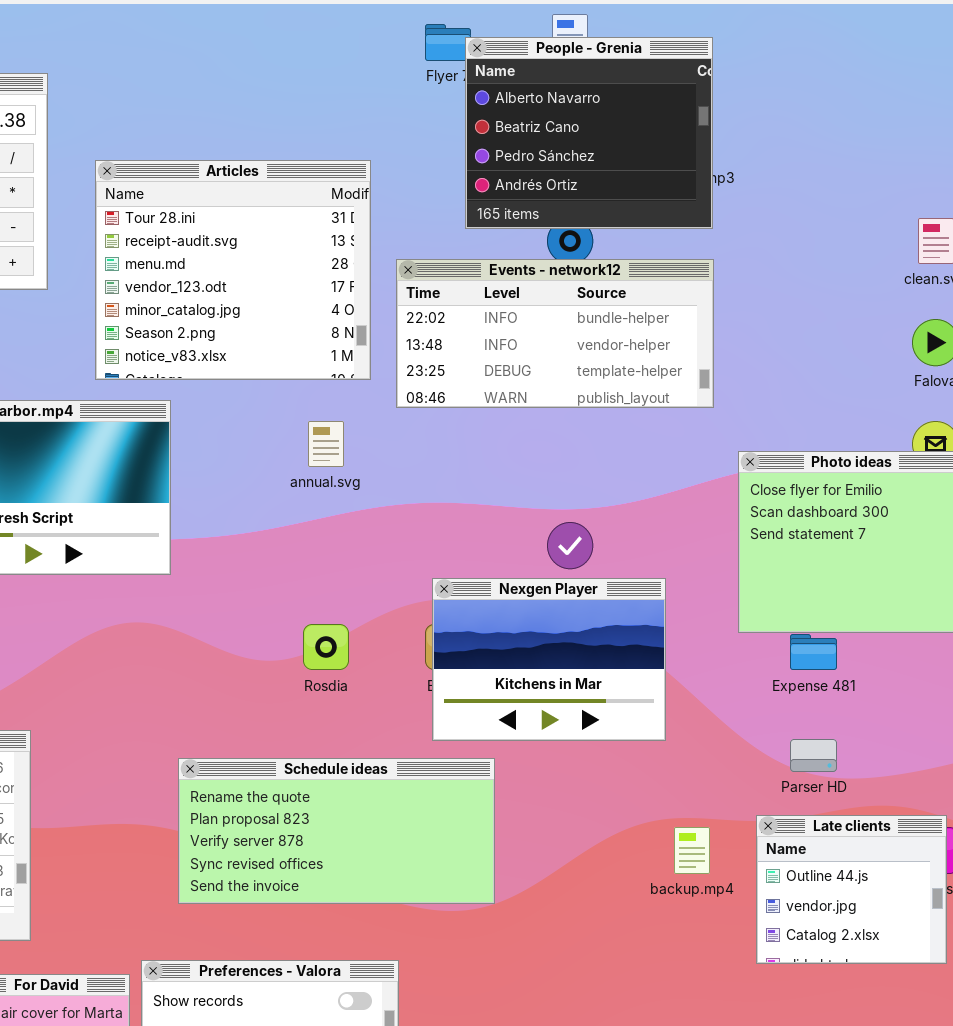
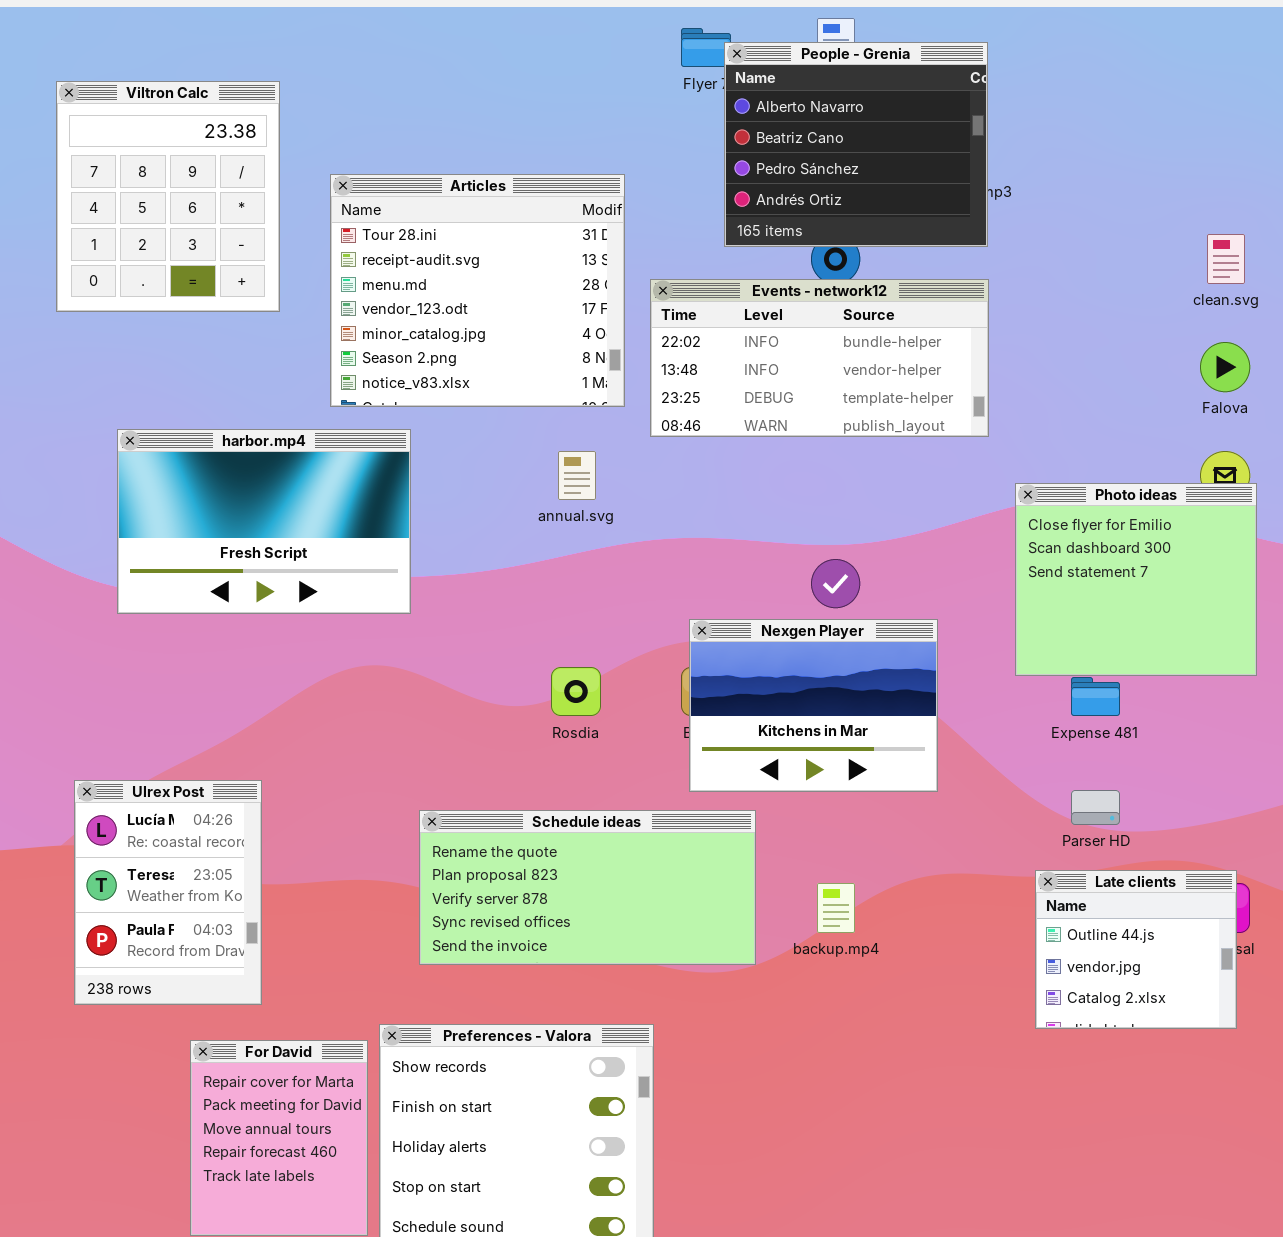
backup.mp4: [674,827,710,874] -> [817,883,855,933], moved

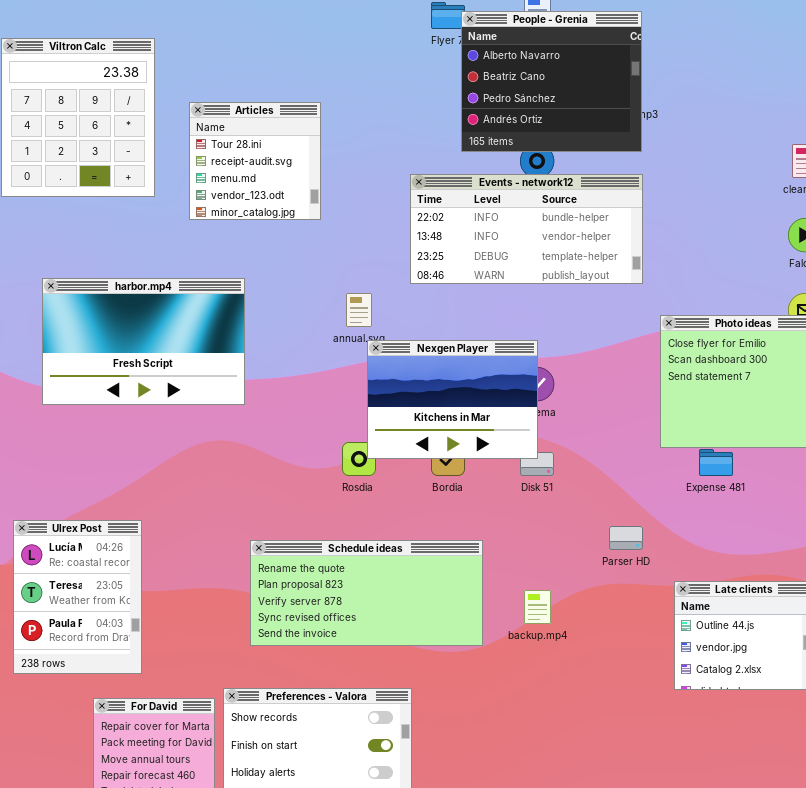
Articles: [330,174,625,407] -> [189,102,321,220], resized
Nexgen Player: [689,619,938,792] -> [367,340,538,459], moved
Parser HD: [1071,790,1120,825] -> [609,526,643,550], moved

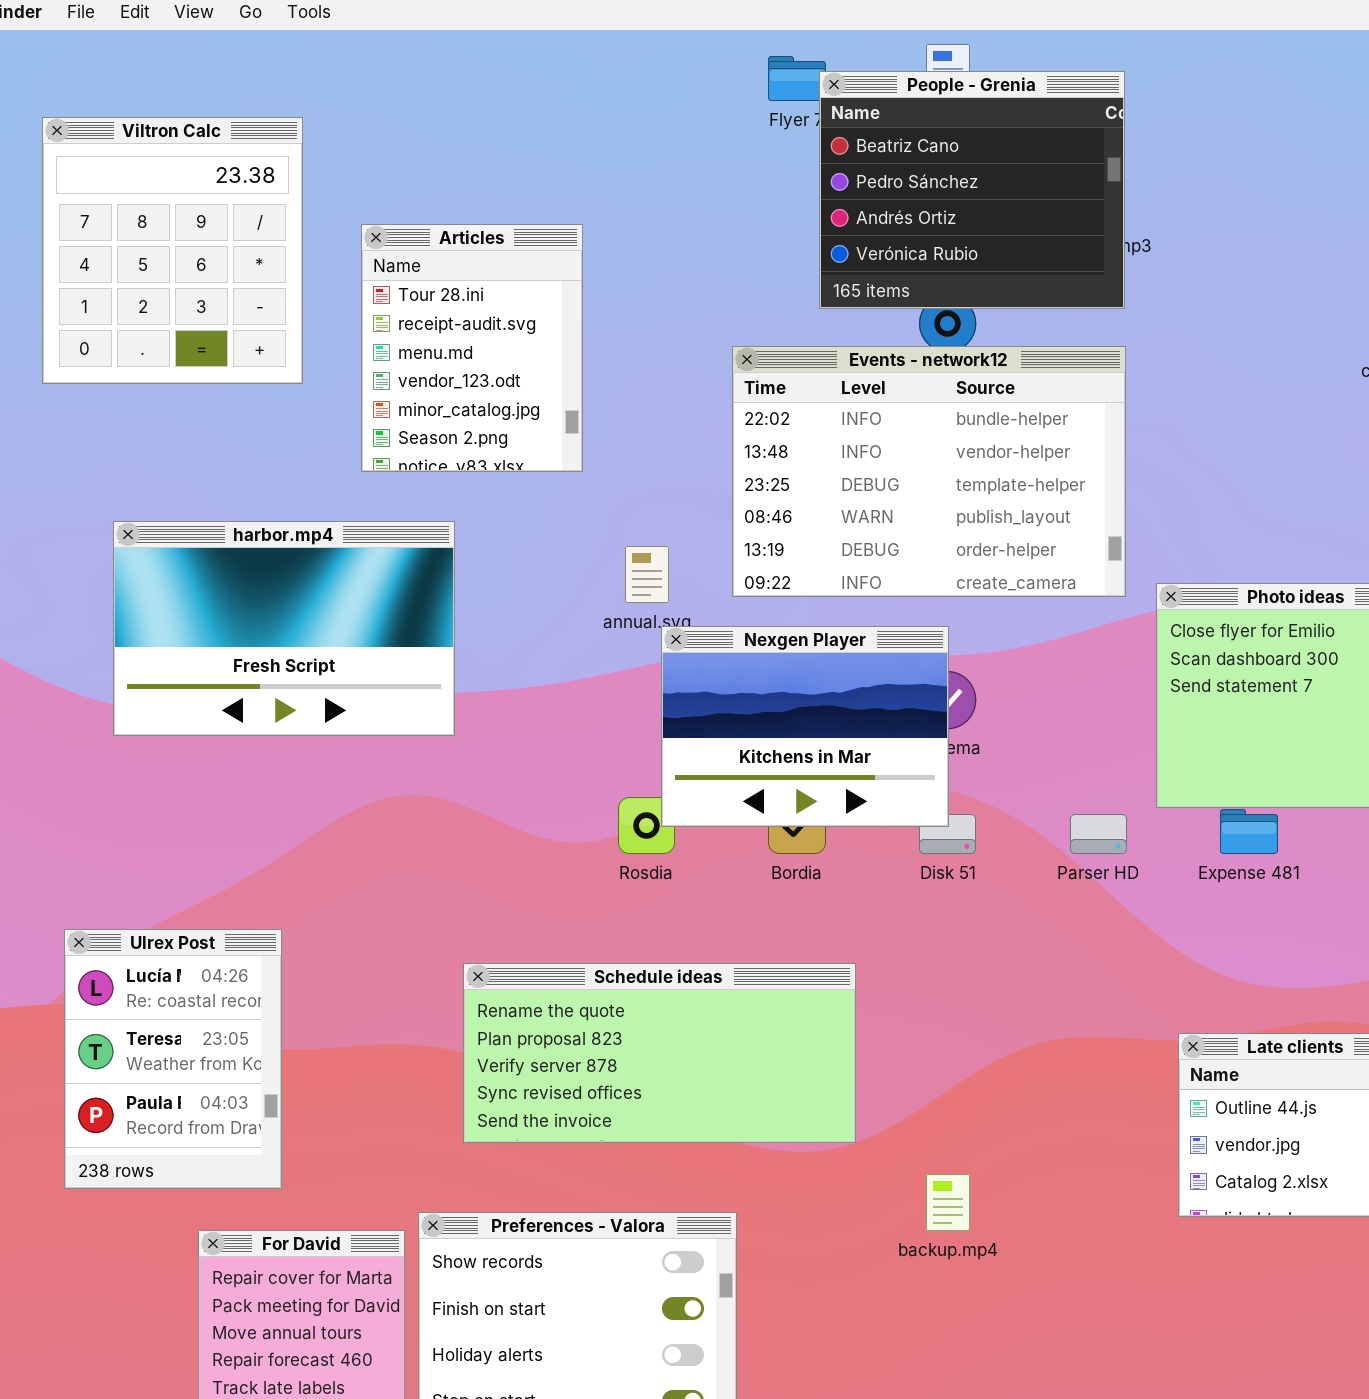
People - Grenia: [461,11,642,152] -> [819,71,1125,309], scrolled down 1 row
Articles: [189,102,321,220] -> [361,224,583,472], resized
Events - network12: [410,174,643,284] -> [732,346,1126,597], resized
Parser HD: [609,526,643,550] -> [1070,814,1127,854], moved
backup.mp4: [524,590,551,624] -> [926,1174,970,1231], moved

